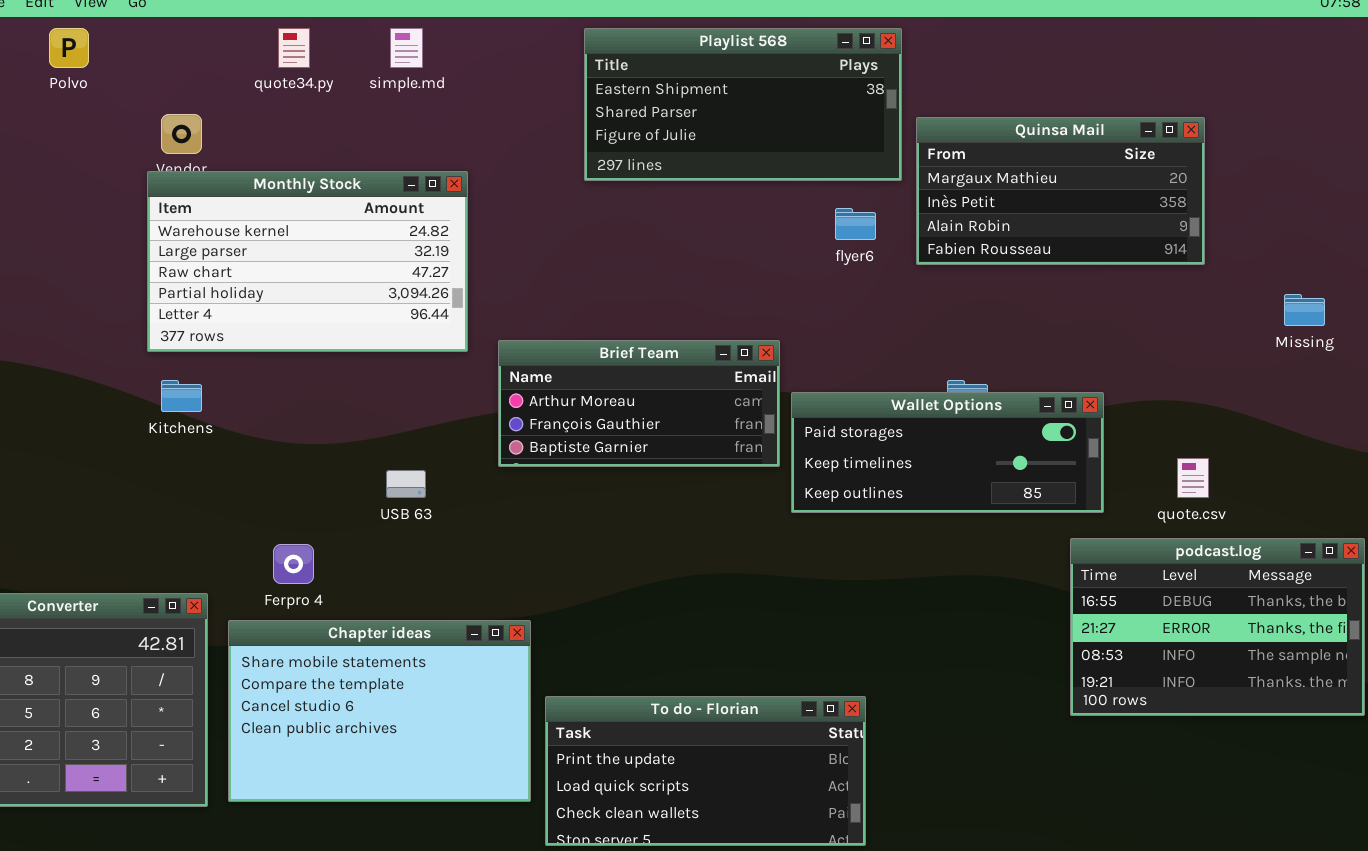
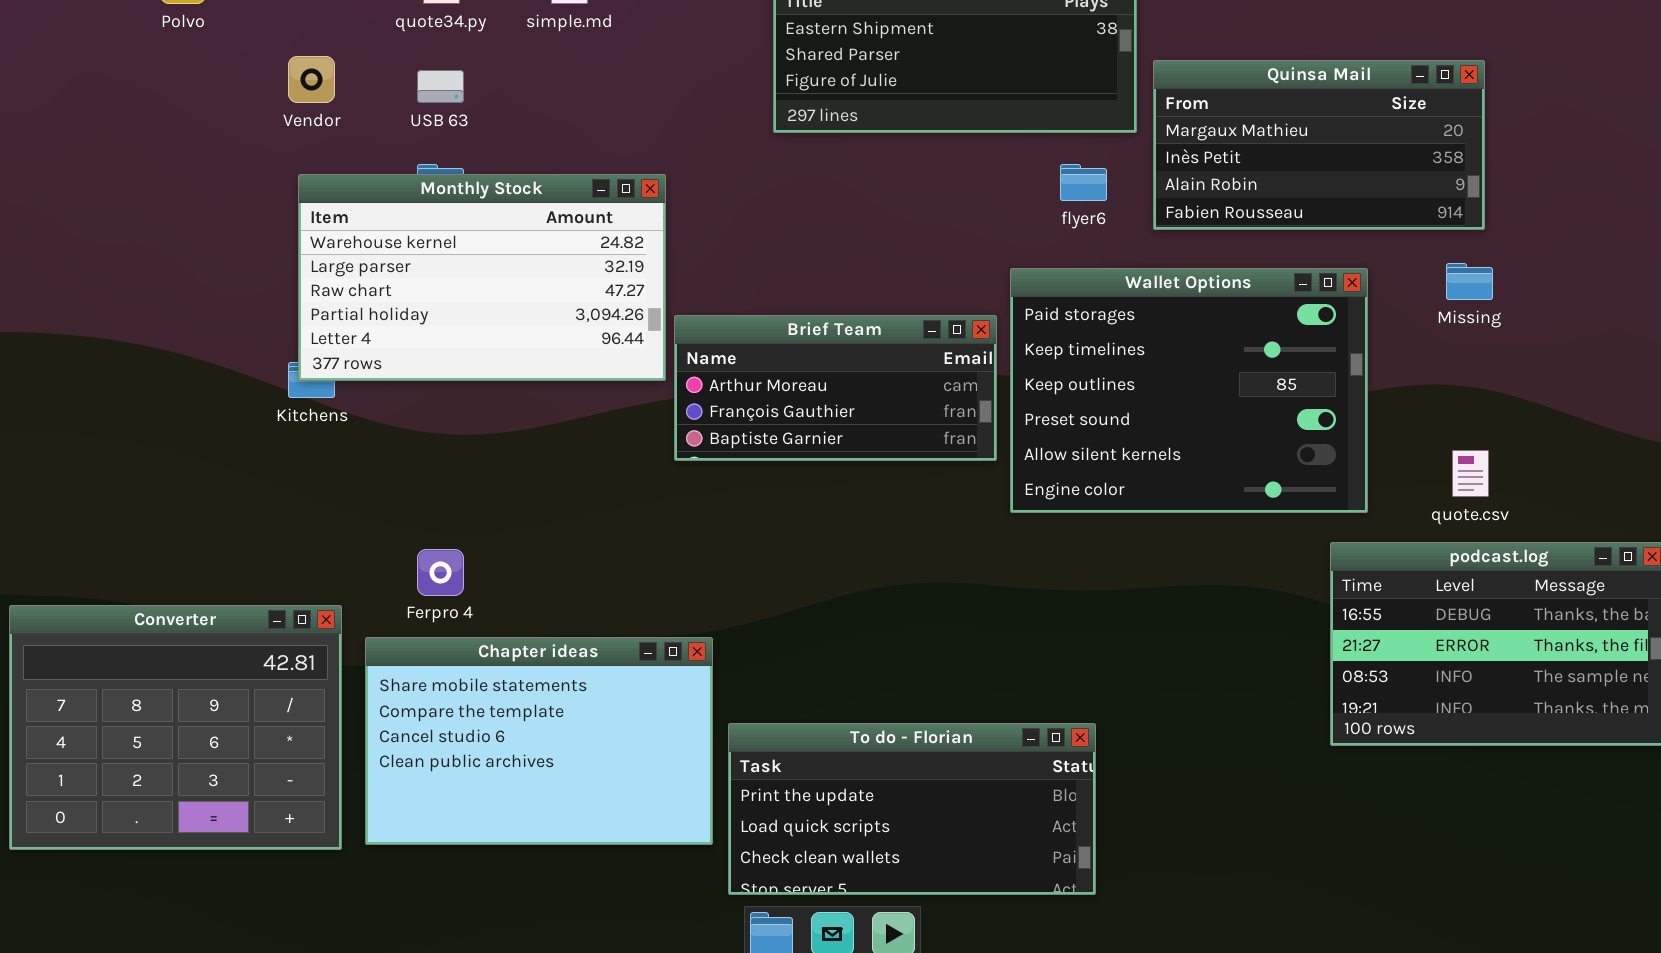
Monthly Stock: [147,171,468,352] -> [298,174,666,381], moved
Missing: [1284,294,1325,326] -> [1446,263,1493,300], moved
Wallet Options: [791,392,1104,513] -> [1010,268,1368,513], resized
USB 63: [386,470,426,498] -> [417,70,464,103], moved

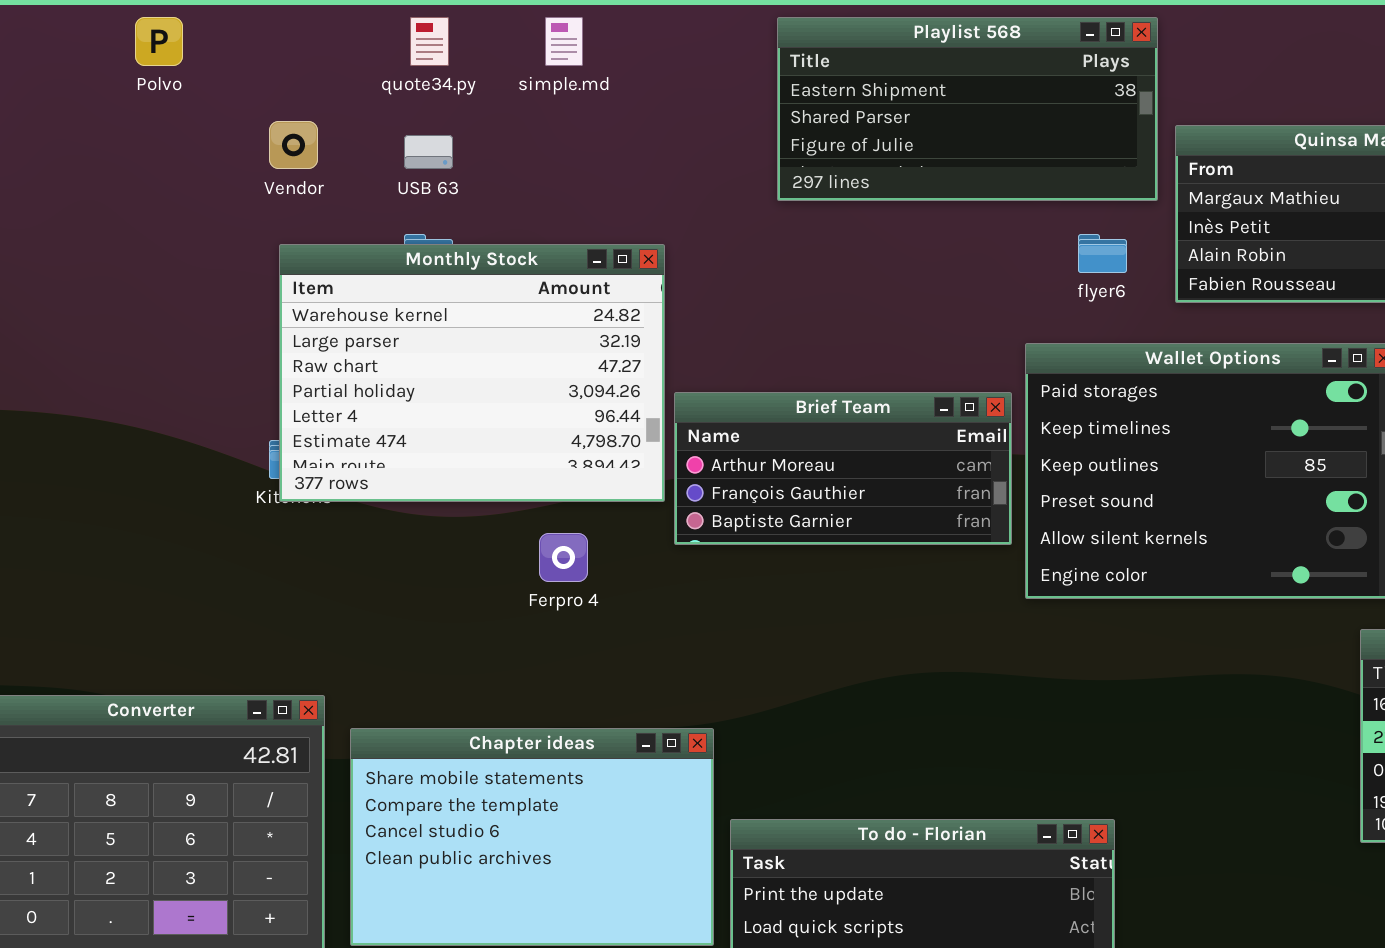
Monthly Stock: [298,174,666,381] -> [279,244,665,502], resized
Ferpro 4: [417,549,464,596] -> [539,533,588,582], moved

